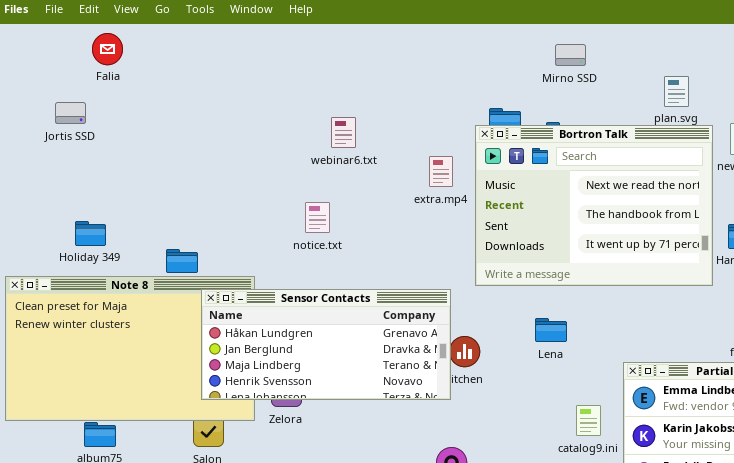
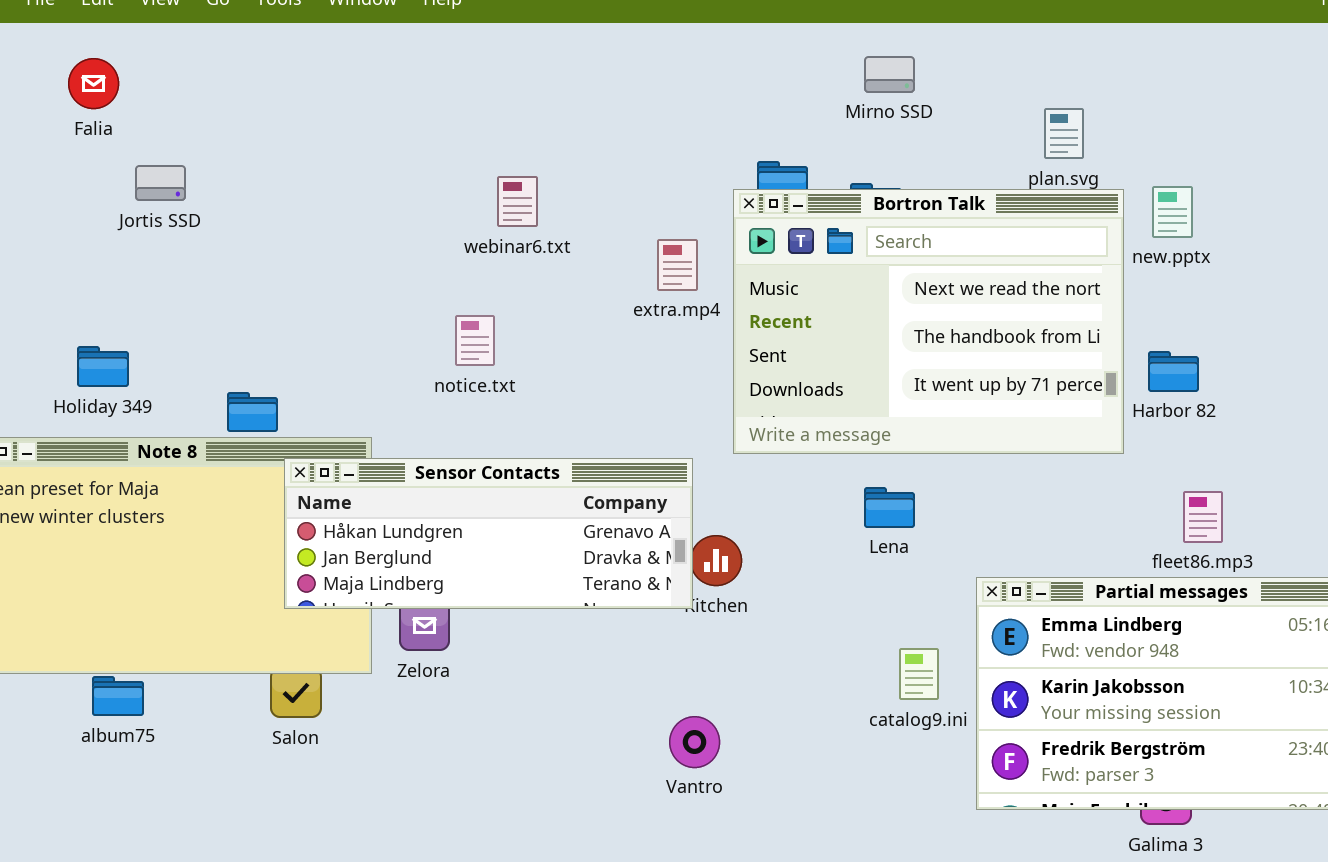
Falia: [92,33,123,65] -> [68,58,119,109], moved
Jortis SSD: [55,102,86,124] -> [135,165,186,201], moved
Sensor Contacts: [201,289,451,400] -> [284,458,693,609], resized
Lena: [535,318,567,342] -> [864,487,915,528], moved

